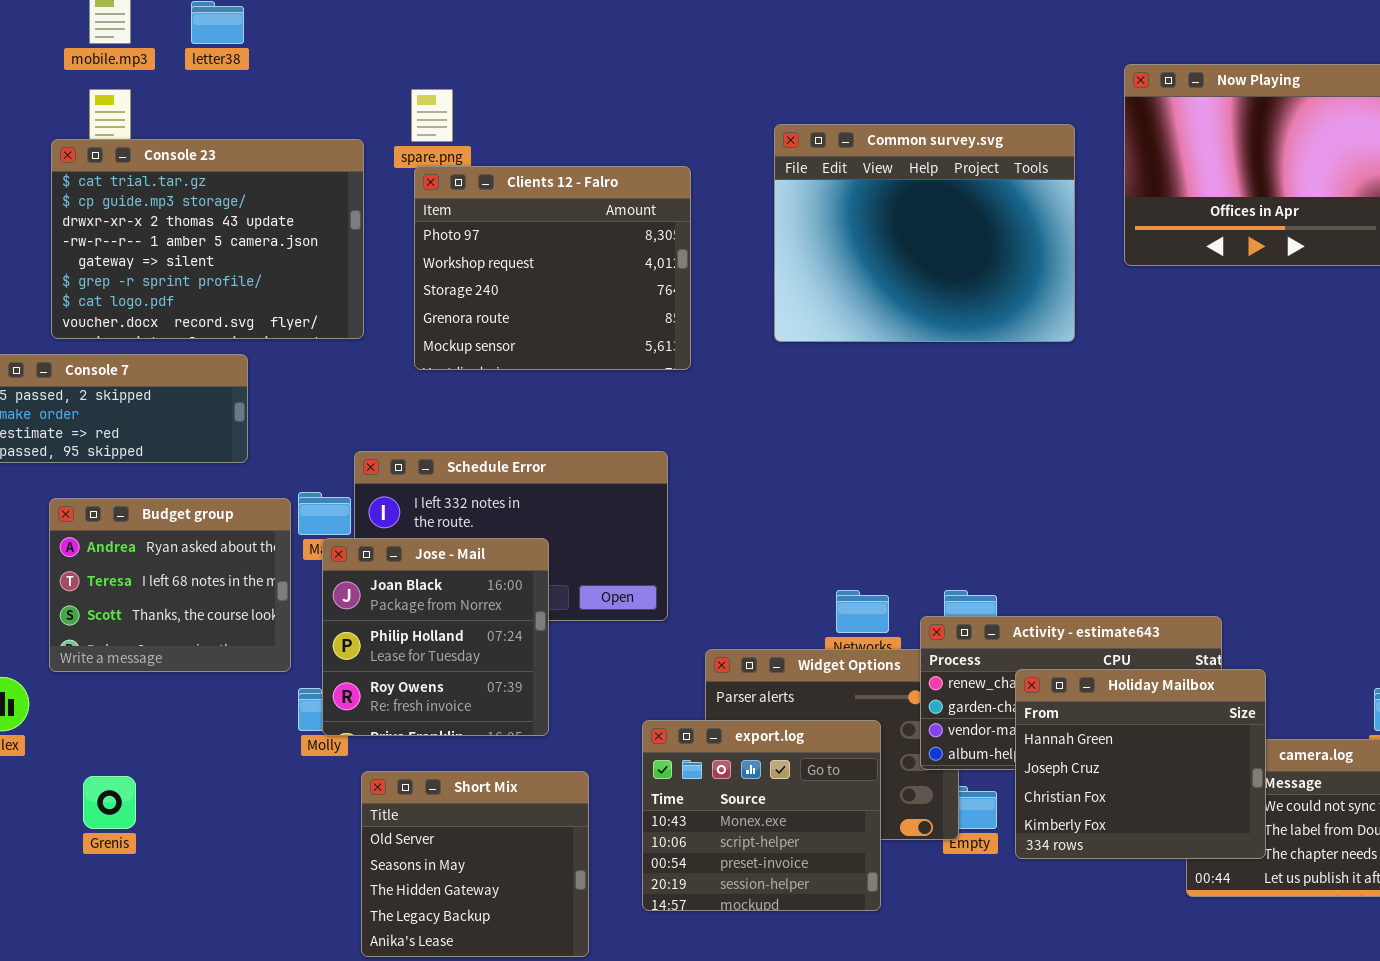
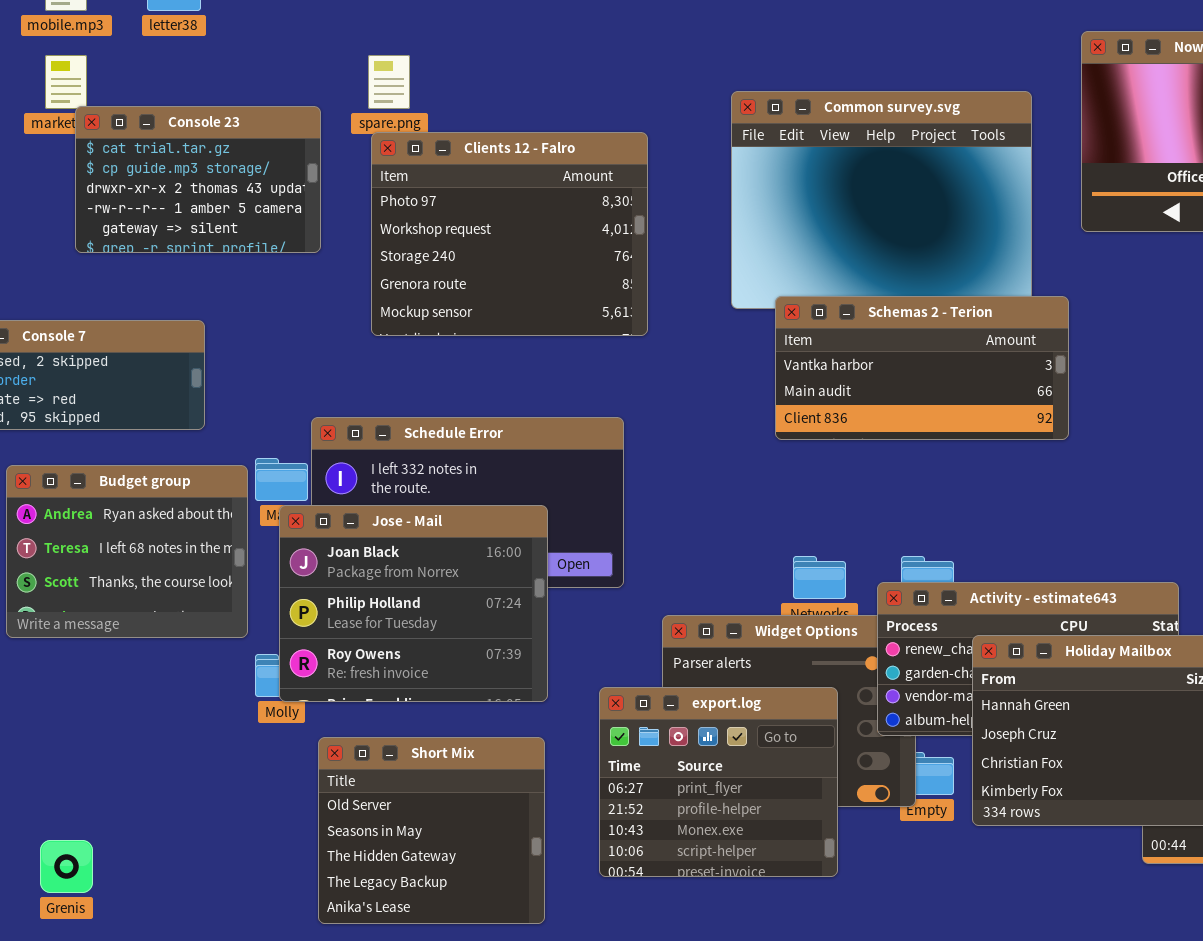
Console 23: [51,139,364,339] -> [75,106,321,253], resized
Schemas 2 - Terion: none -> [775,296,1069,440], opened
Jose - Mail: [322,538,549,736] -> [279,505,548,702], resized
export.log: [642,720,881,911] -> [599,687,838,877], scrolled up 2 rows
Grenis: [83,776,136,829] -> [40,840,93,893], moved

